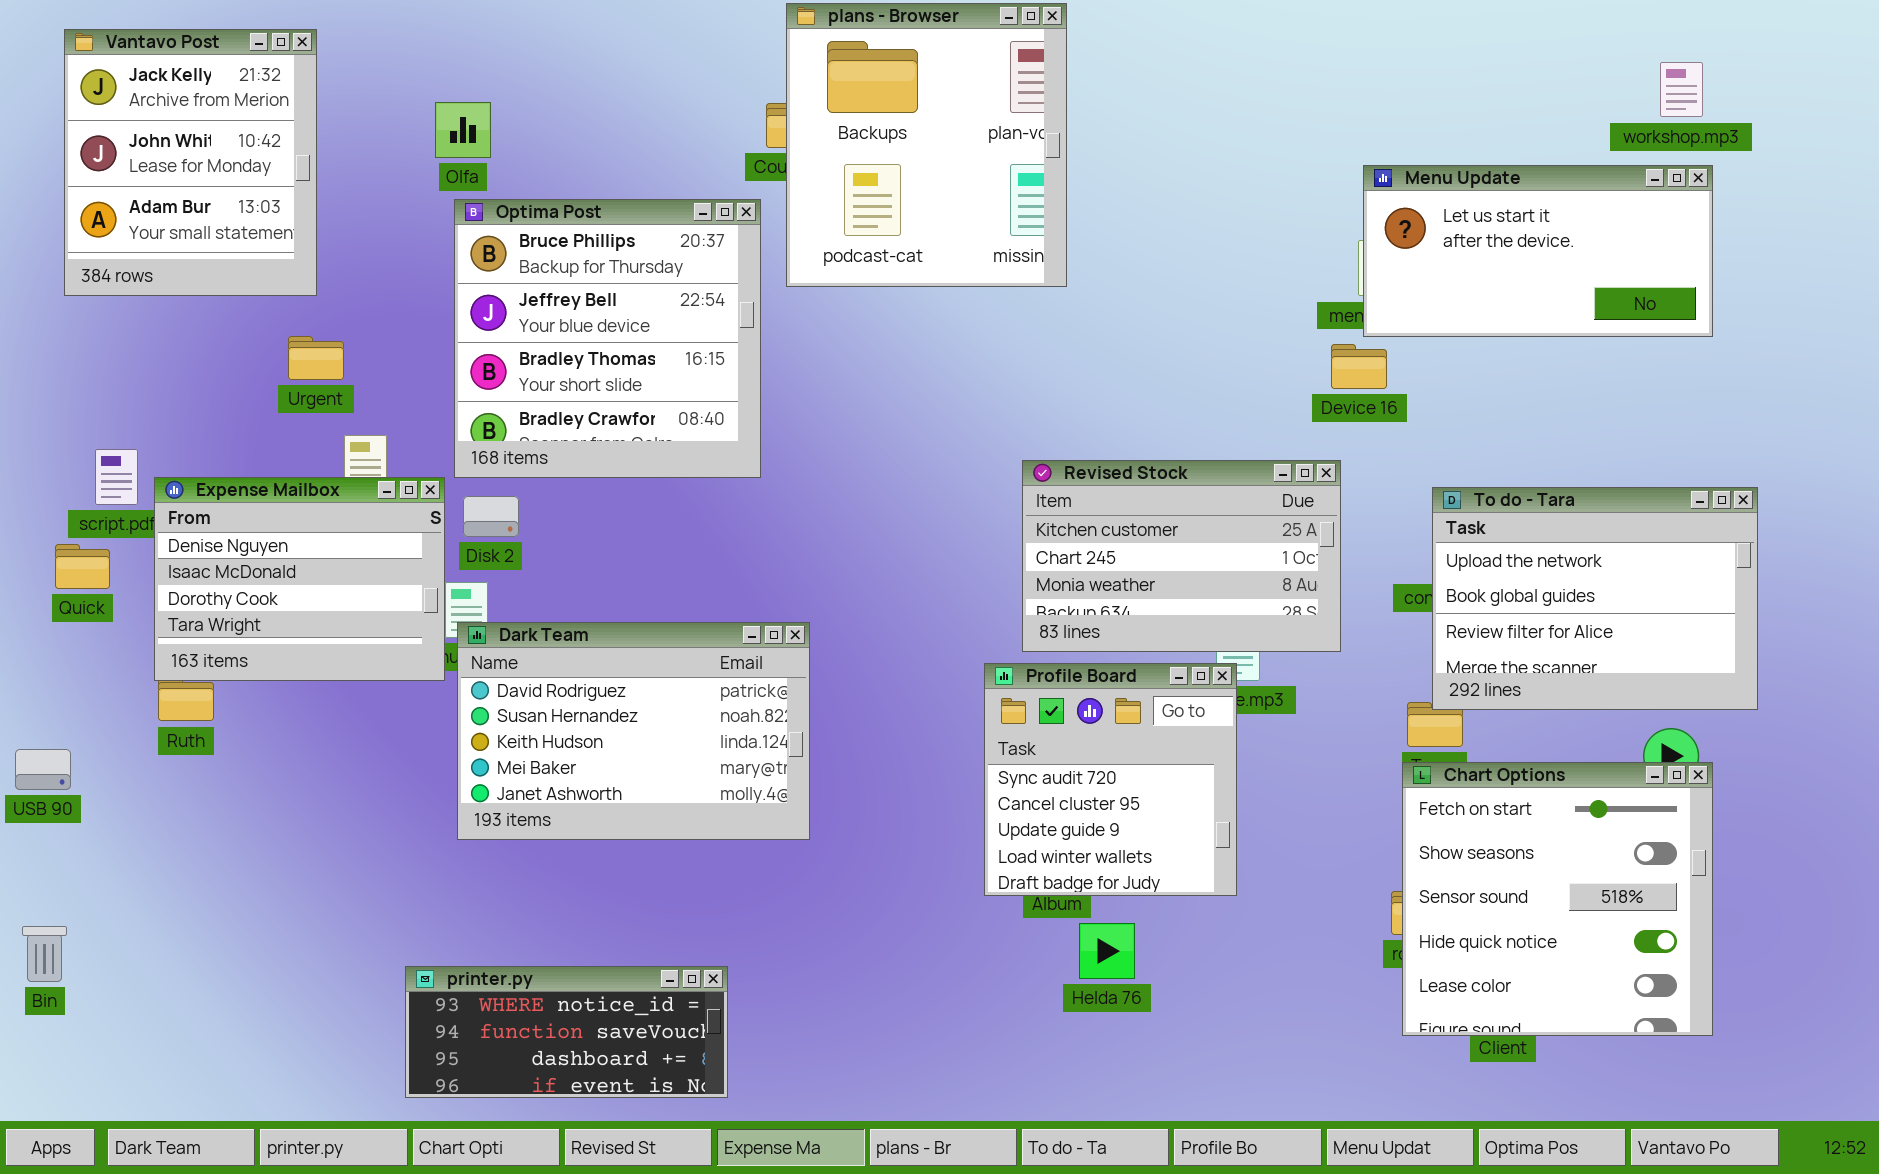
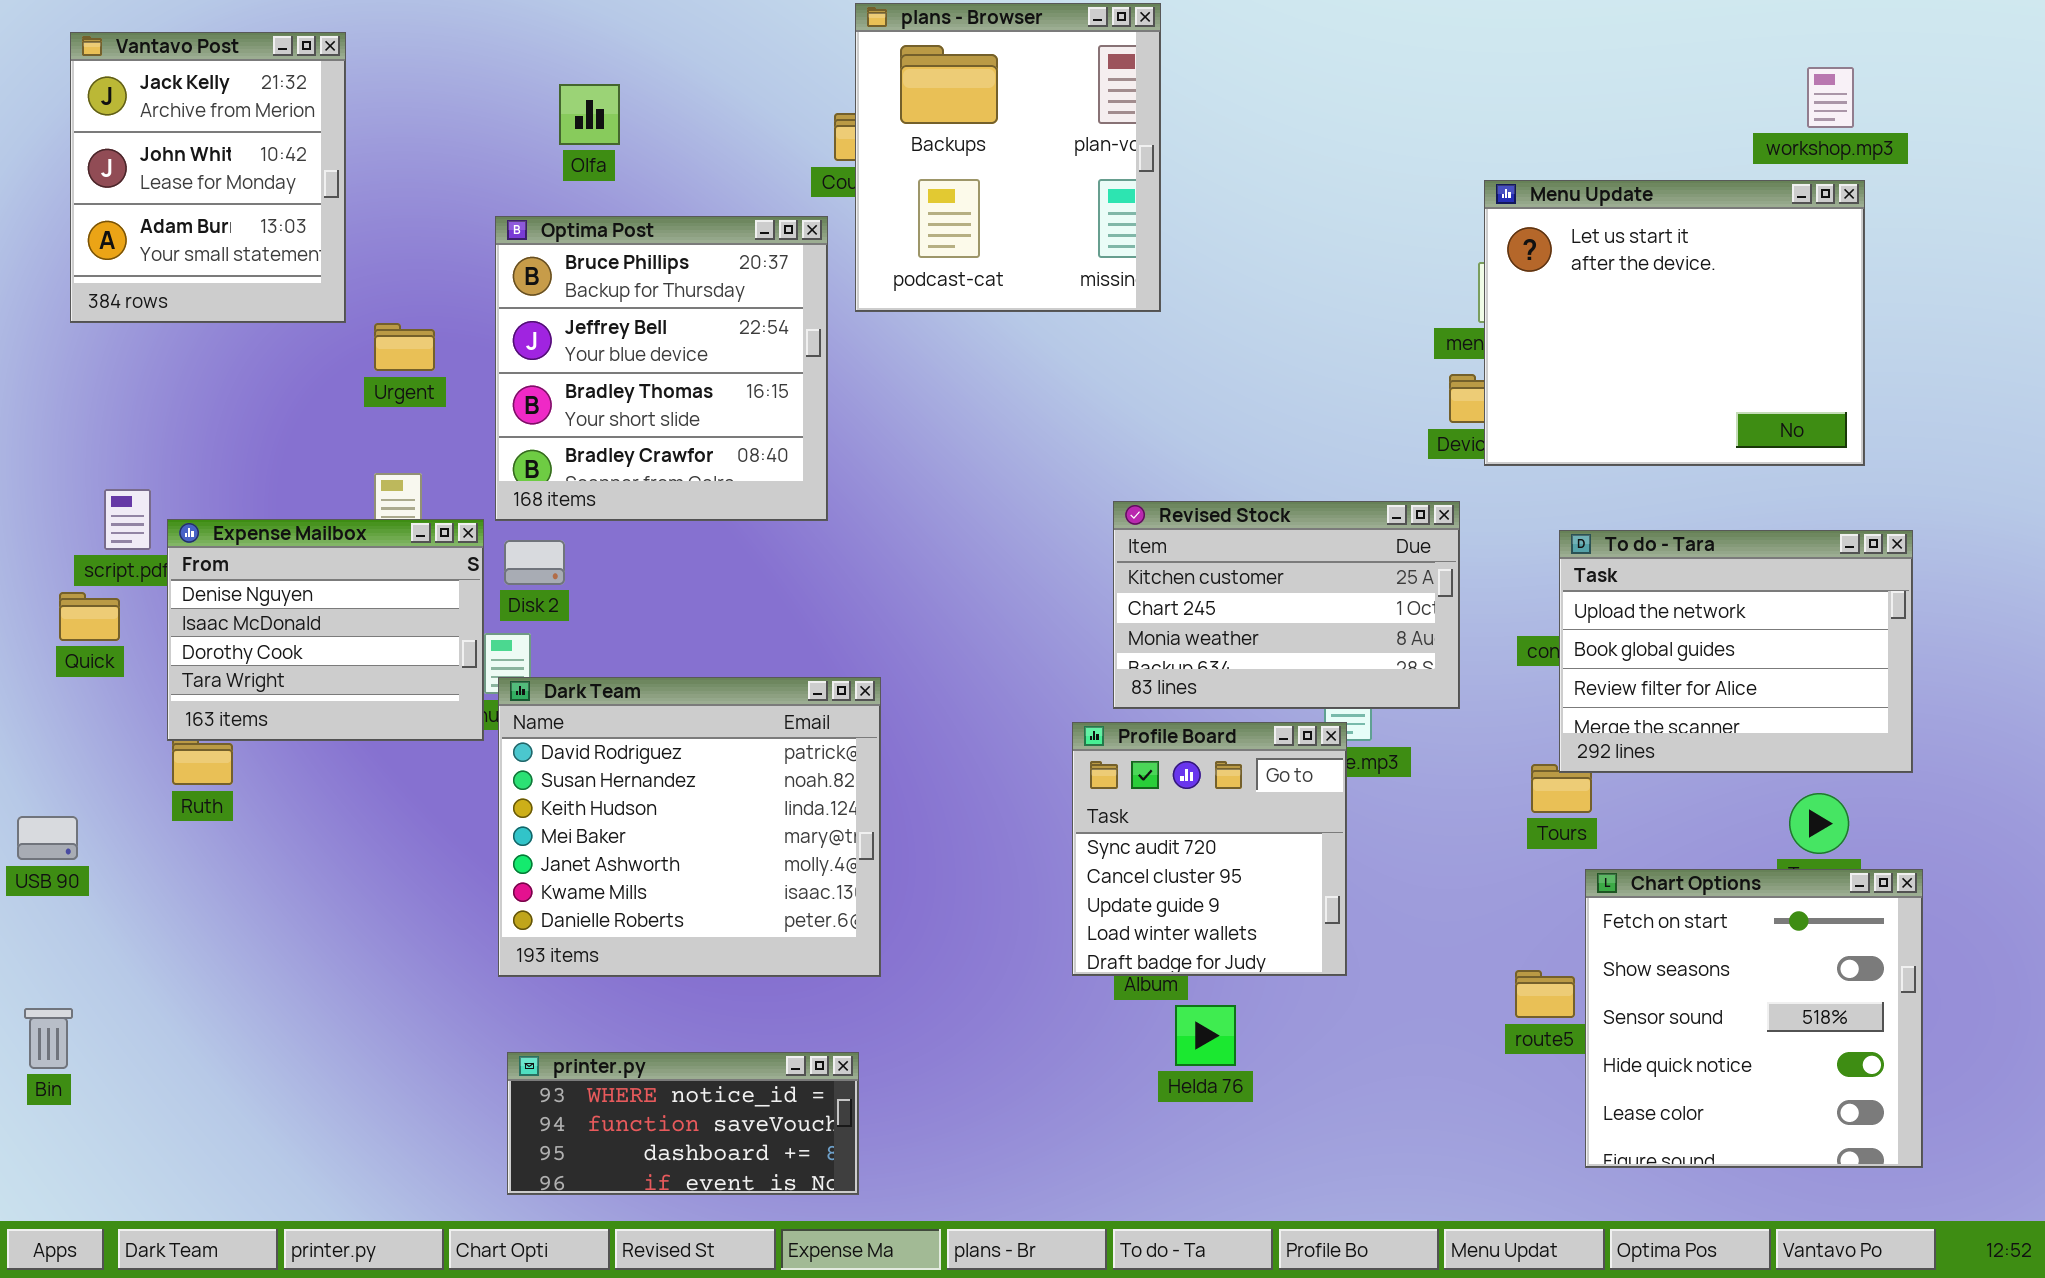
Olfa: [435,102,491,158] -> [559,84,620,145], moved
Menu Update: [1363,165,1713,337] -> [1484,180,1865,466], resized
Urgent: [288,336,344,380] -> [374,323,435,371], moved
Dark Team: [457,622,810,840] -> [498,677,881,977], resized
Chart Options: [1402,762,1713,1036] -> [1585,869,1923,1168], moved
printer.py: [405,966,728,1098] -> [507,1052,859,1195], moved

